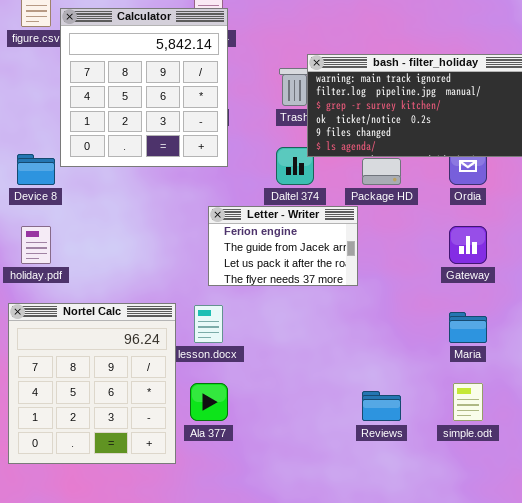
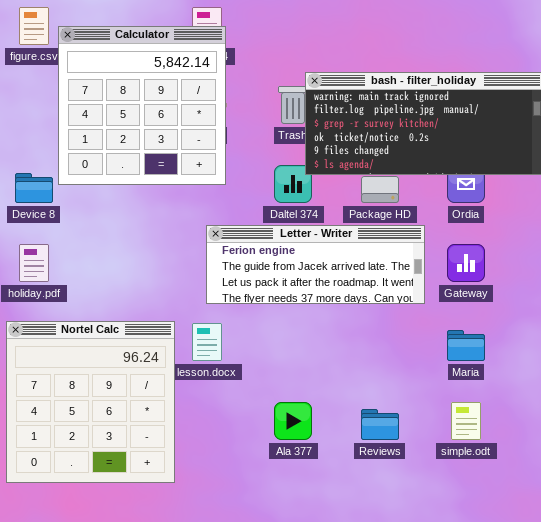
Letter - Writer: [208,206,358,286] -> [206,225,425,304], resized
Ala 377: [190,383,228,421] -> [274,402,312,440], moved

